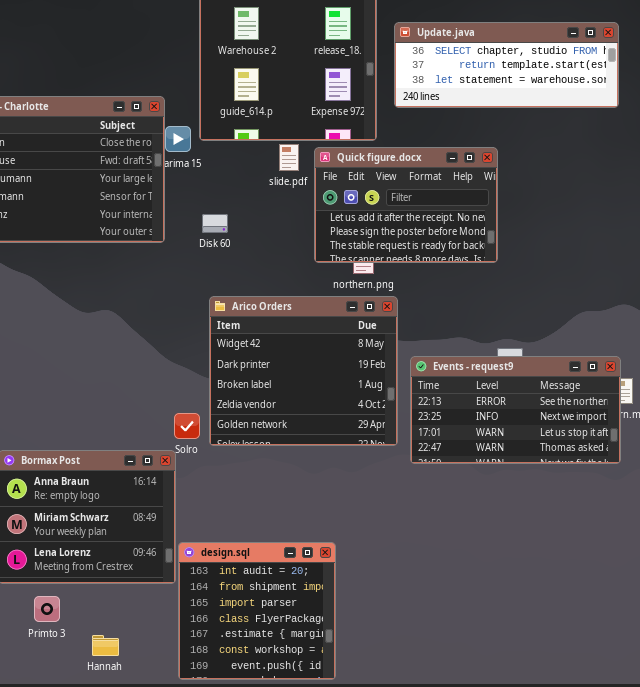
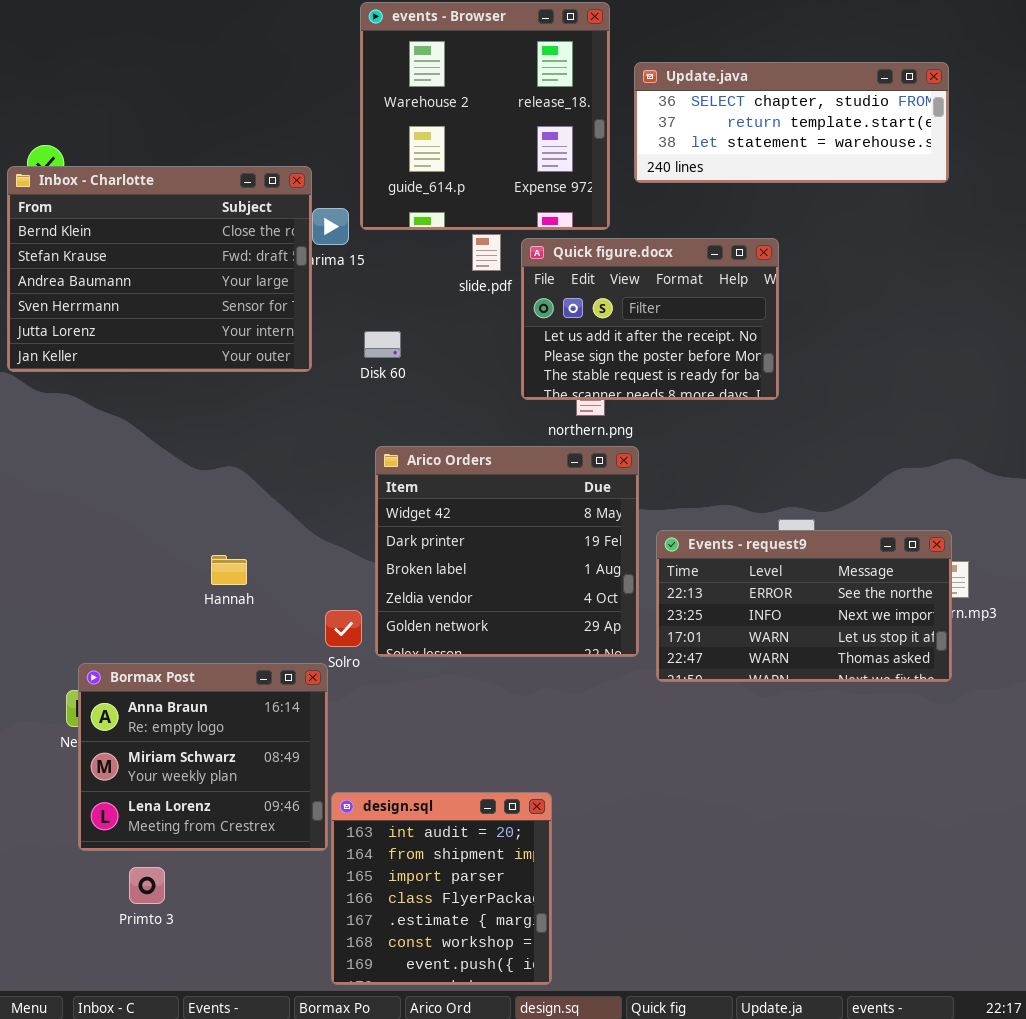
Hannah: [92,635,119,656] -> [211,555,247,585], moved

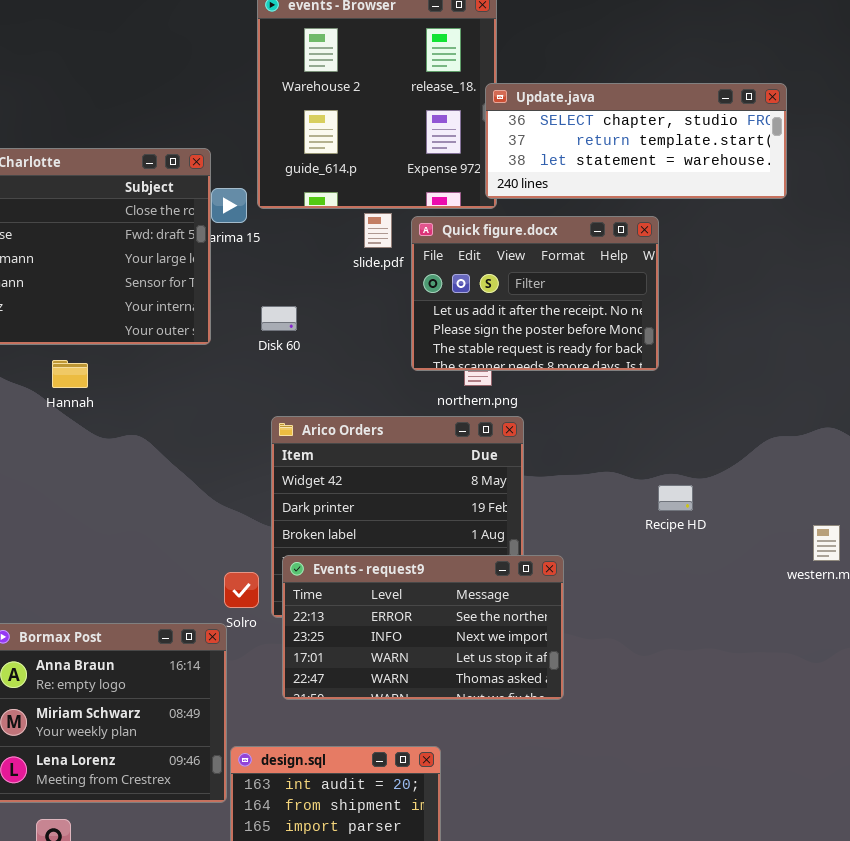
Update.java: [634,62,949,183] -> [485,83,787,199], moved
Events - request9: [656,530,952,682] -> [282,555,564,700], moved
Hannah: [211,555,247,585] -> [52,360,88,388], moved

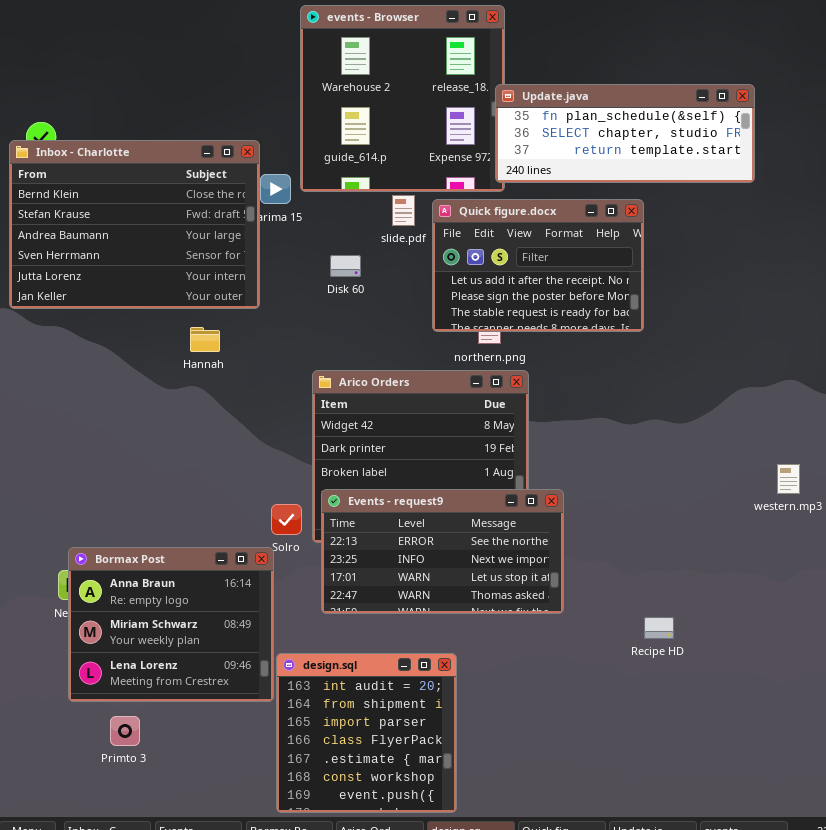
Update.java: [485,83,787,199] -> [495,84,755,183], scrolled up 1 row
Disk 60: [261,306,297,331] -> [330,255,361,277], moved
Hannah: [52,360,88,388] -> [190,327,220,352], moved
Recipe HD: [658,485,693,511] -> [644,617,674,639], moved

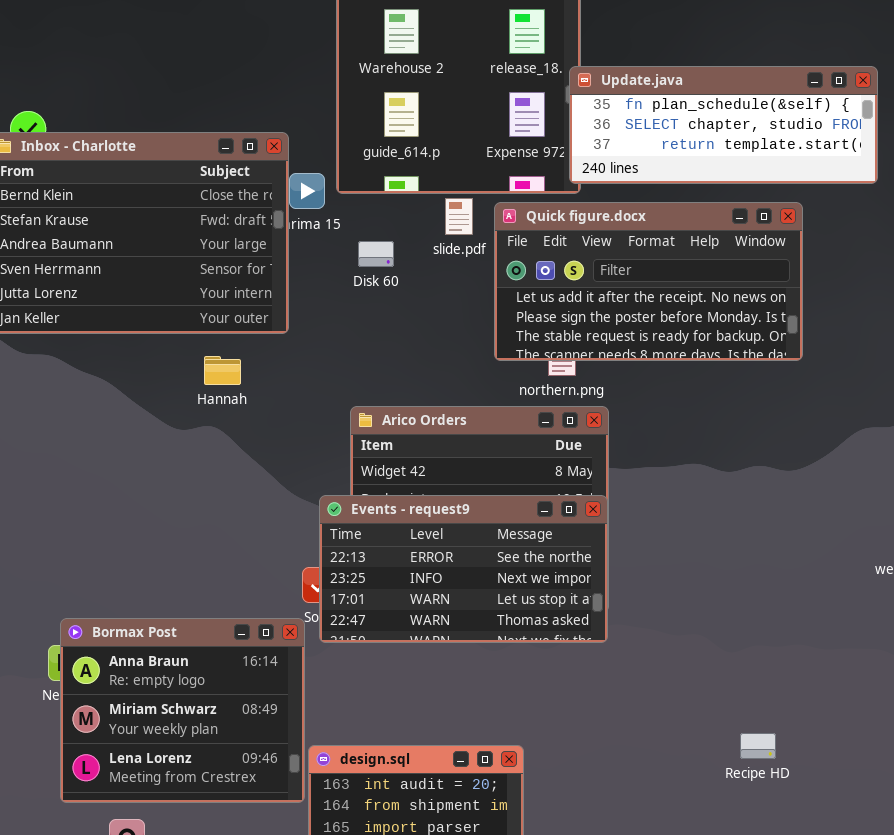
Quick figure.docx: [432,199,644,332] -> [494,202,803,361], resized
Disk 60: [330,255,361,277] -> [358,241,394,267], moved
Events - request9: [321,489,564,614] -> [319,495,608,643], moved
Recipe HD: [644,617,674,639] -> [740,733,776,759], moved

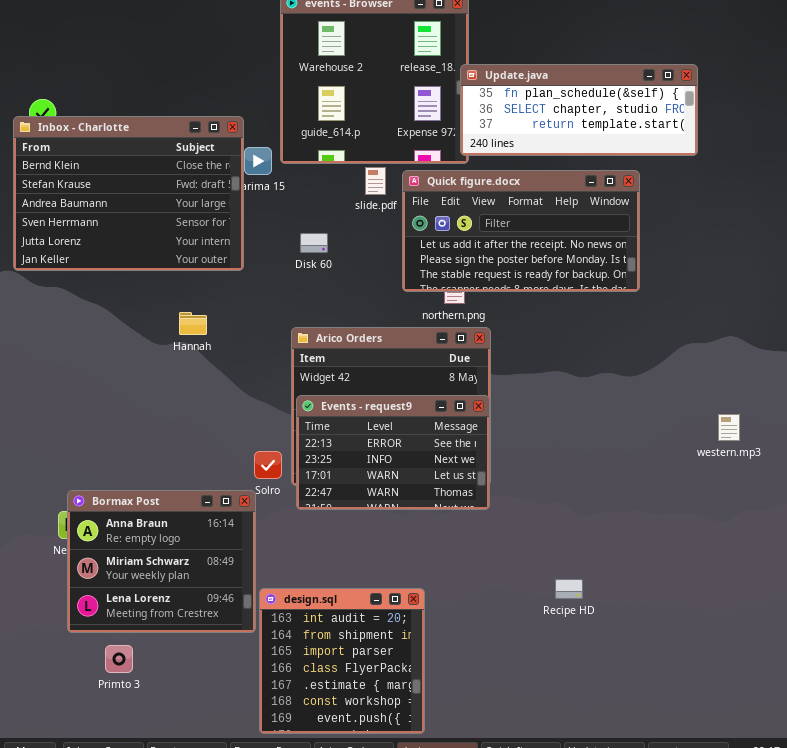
Disk 60: [358,241,394,267] -> [300,233,328,253], moved
Hannah: [204,356,241,385] -> [179,312,207,335], moved
Events - request9: [319,495,608,643] -> [296,395,490,510], resized
Recipe HD: [740,733,776,759] -> [555,579,583,599], moved

